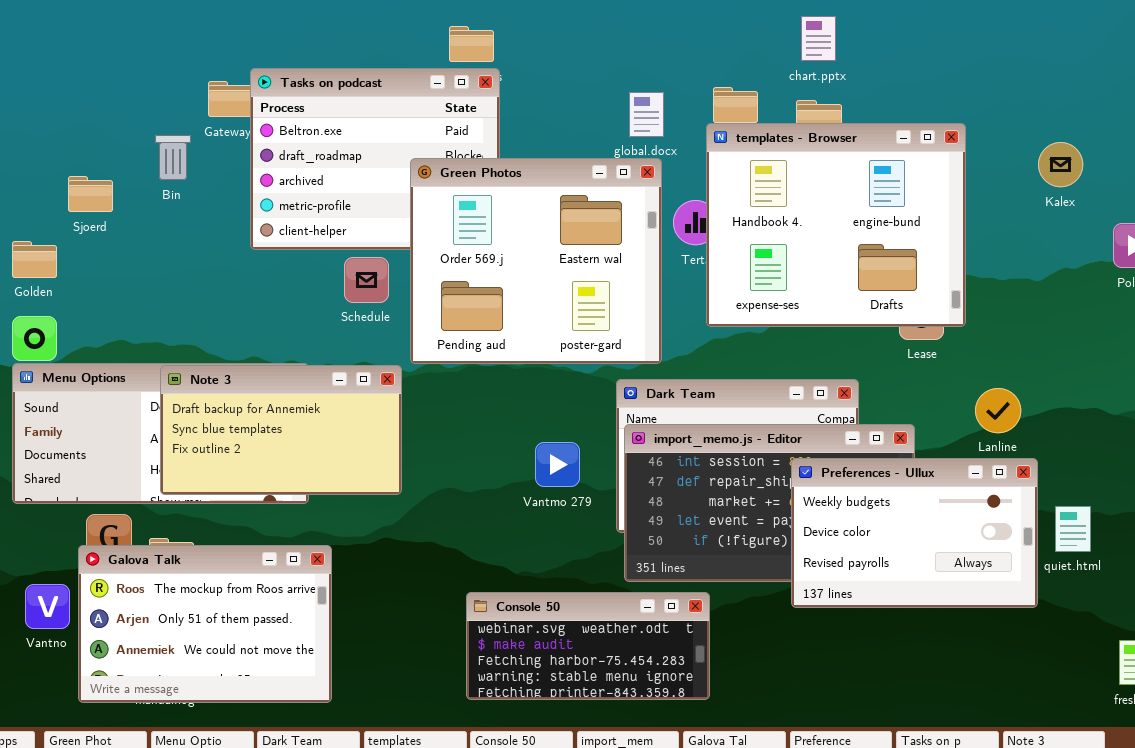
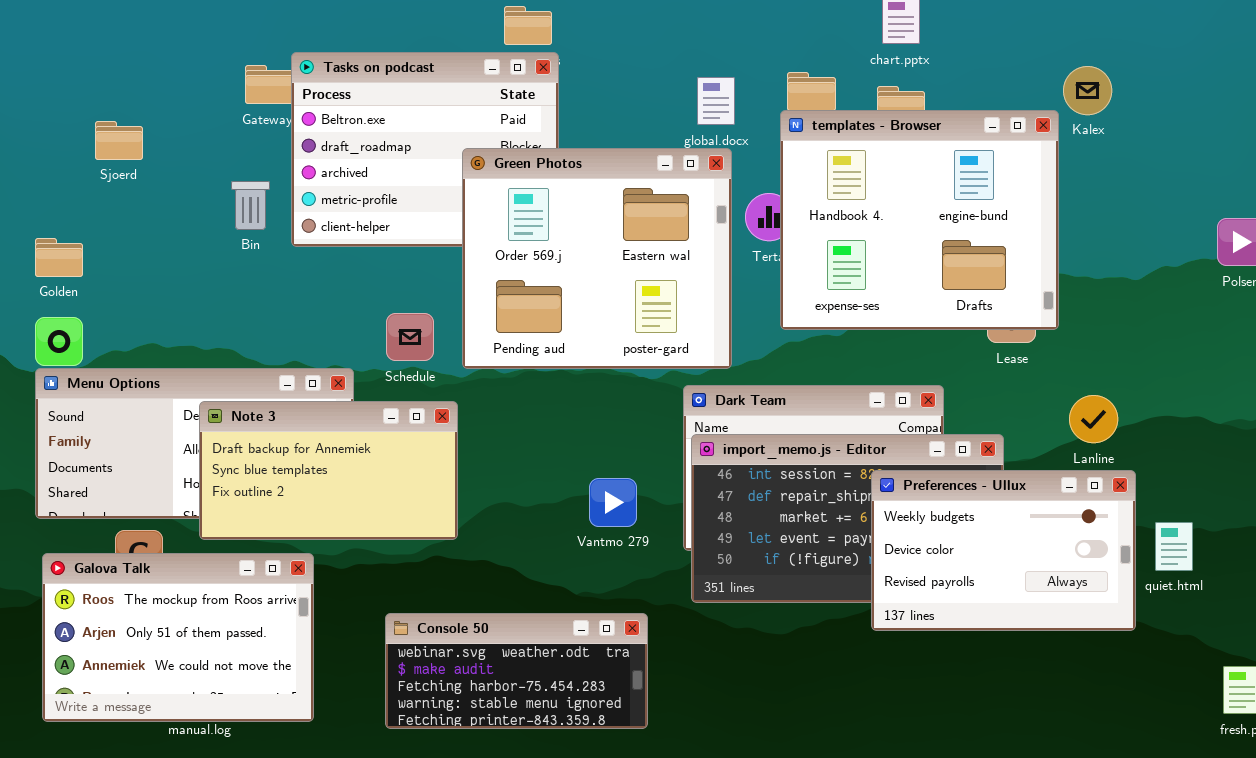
Bin: [155,135,191,180] -> [231,181,270,230], moved
Kalex: [1038,142,1083,187] -> [1063,66,1112,115], moved
Sjoerd: [68,176,113,212] -> [95,121,143,160], moved
Schedule: [344,257,389,303] -> [386,313,434,361], moved
Note 3: [160,365,402,495] -> [199,401,458,540], moved
Vantmo 279: [535,442,580,487] -> [589,478,637,527], moved
Galova Talk: [78,545,332,703] -> [42,553,314,722], moved
Console 50: [466,592,710,700] -> [385,613,648,729], moved

